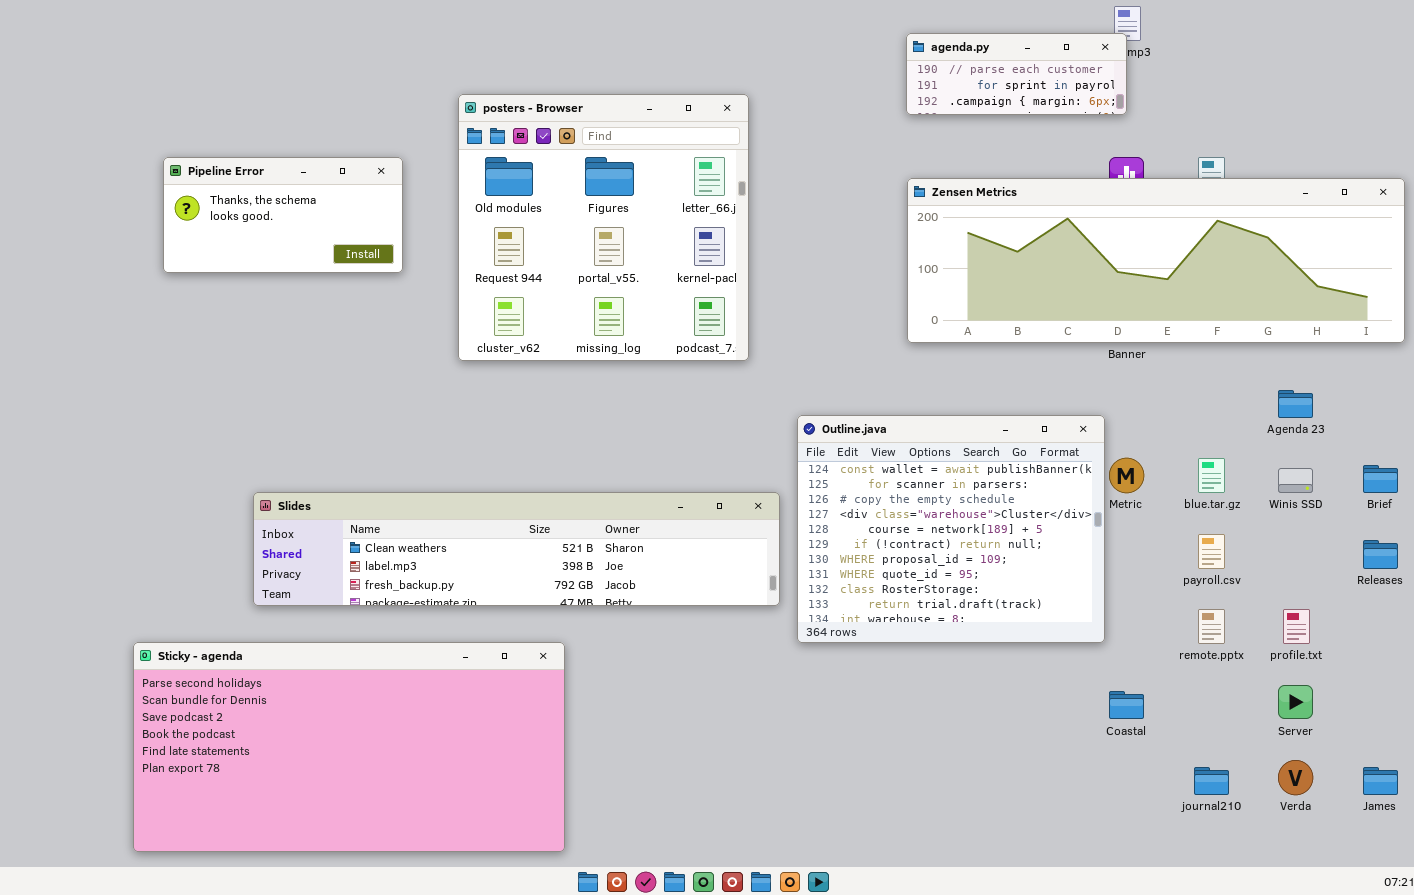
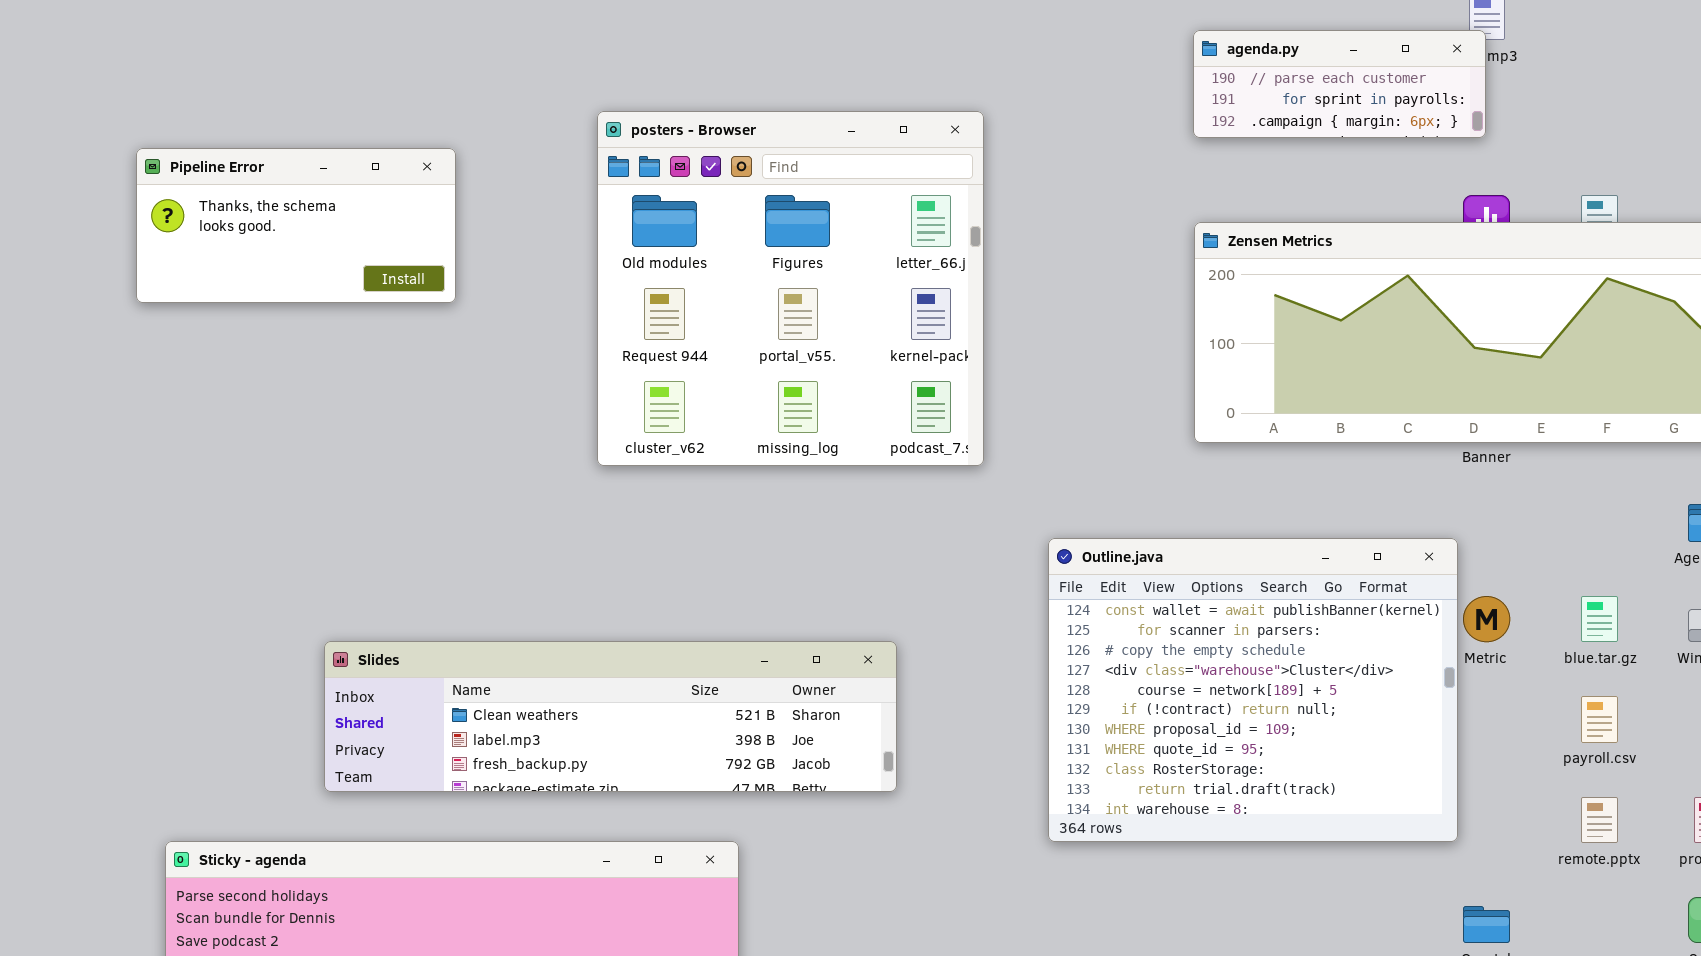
Pipeline Error: [163,157,403,273] -> [136,148,456,303], moved
Slides: [253,492,780,606] -> [324,641,897,792], resized

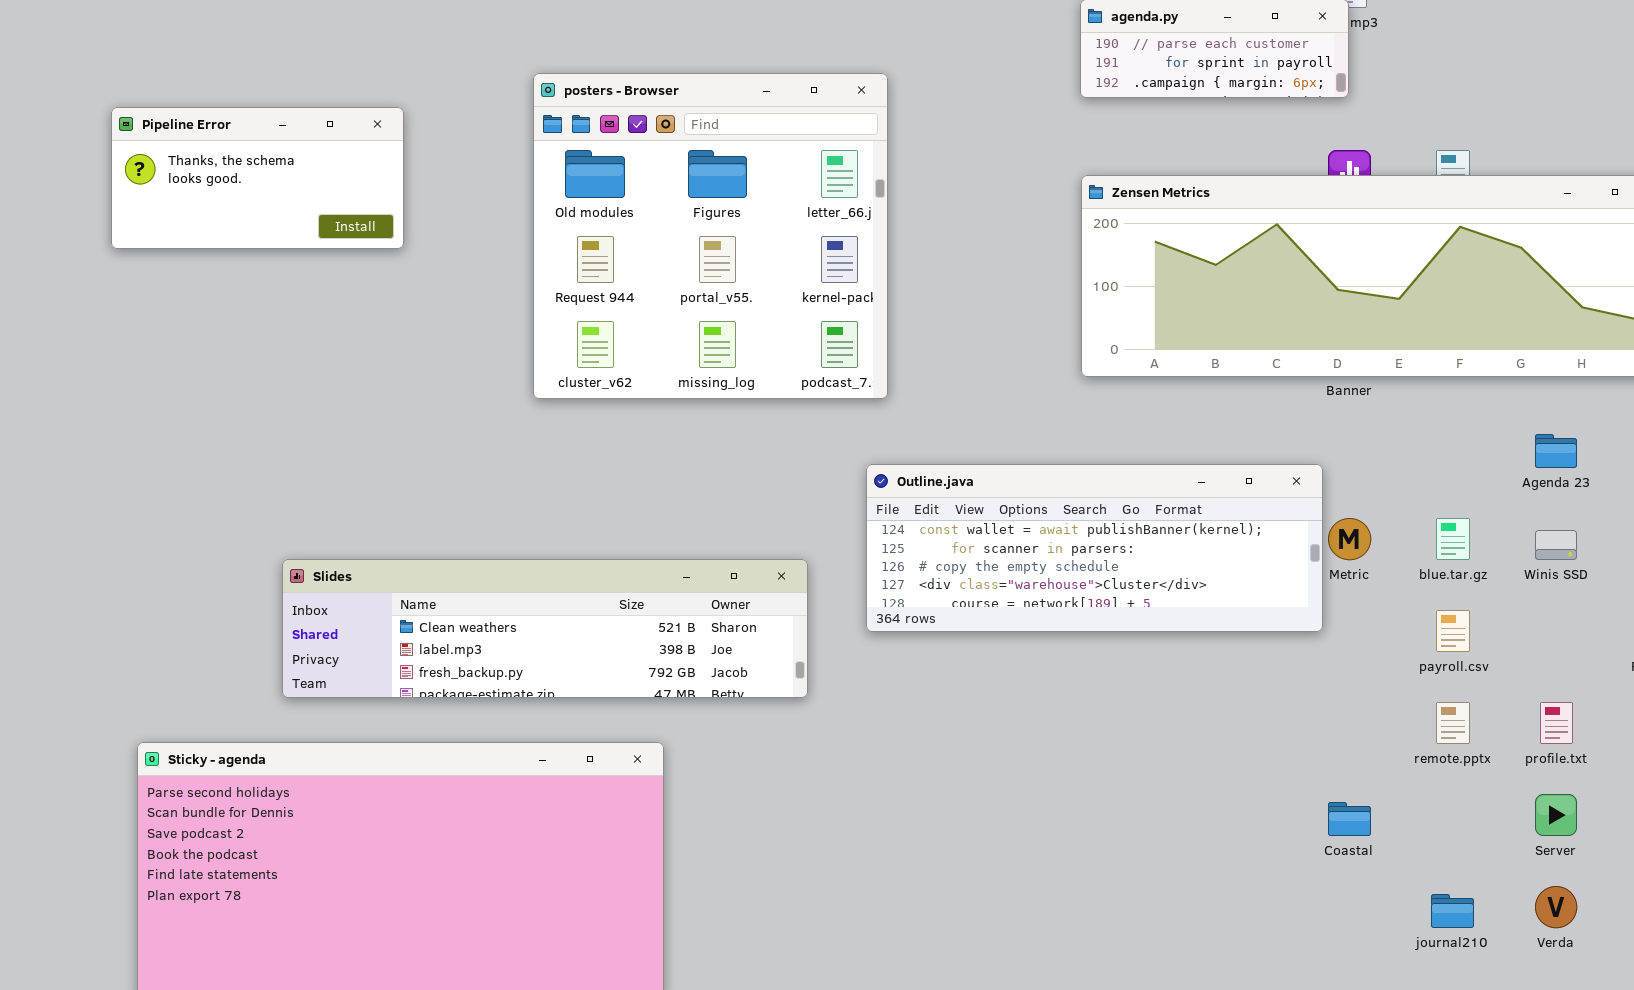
Outline.java: [1048,538,1458,842] -> [866,464,1323,632], resized

